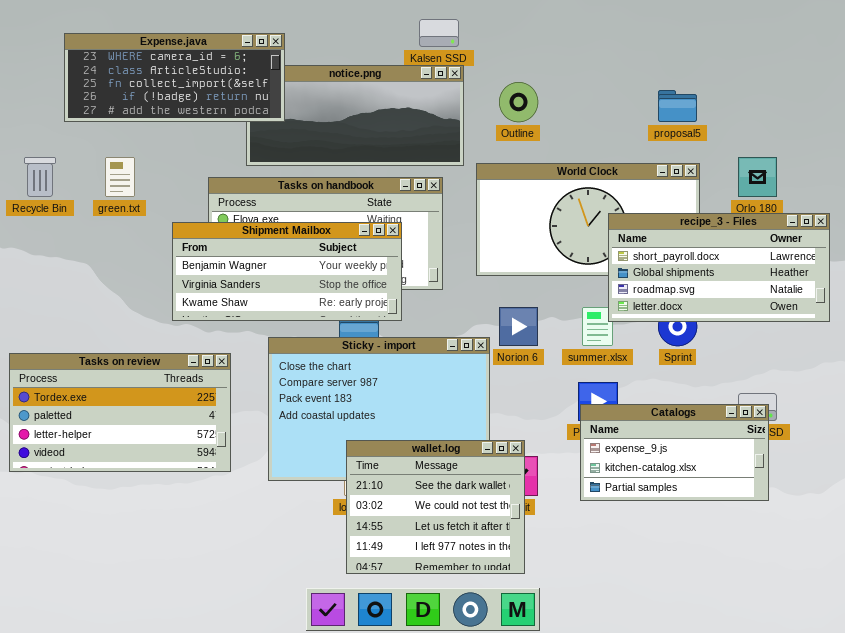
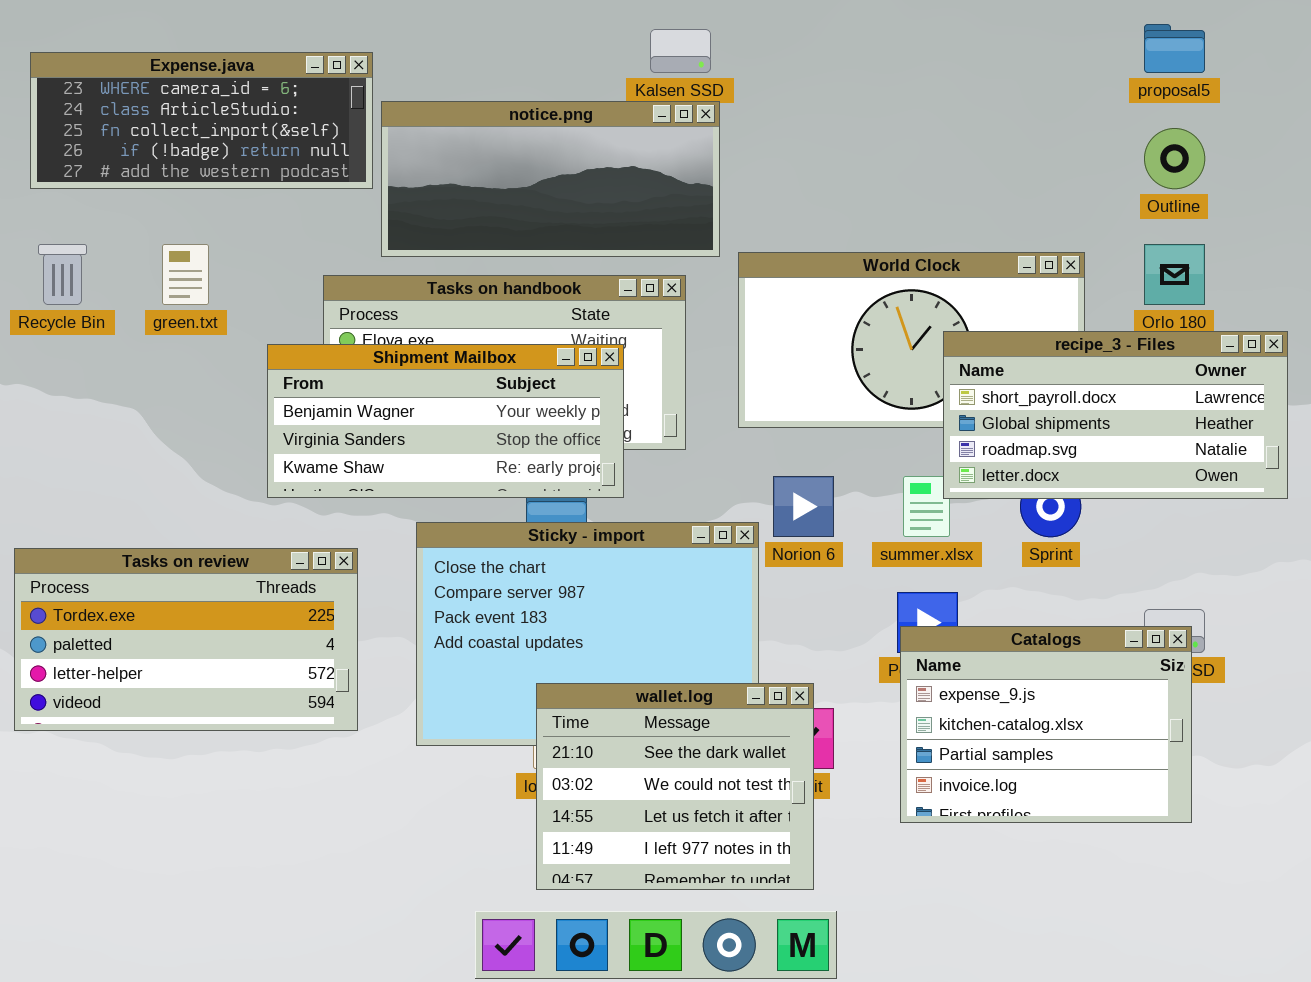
Expense.java: [64,33,285,122] -> [30,52,373,189], moved
Outline: [499,82,538,122] -> [1144,128,1205,189], moved
proposal5: [658,90,697,122] -> [1144,24,1205,73], moved
Catalogs: [580,404,769,501] -> [900,626,1192,823], resized

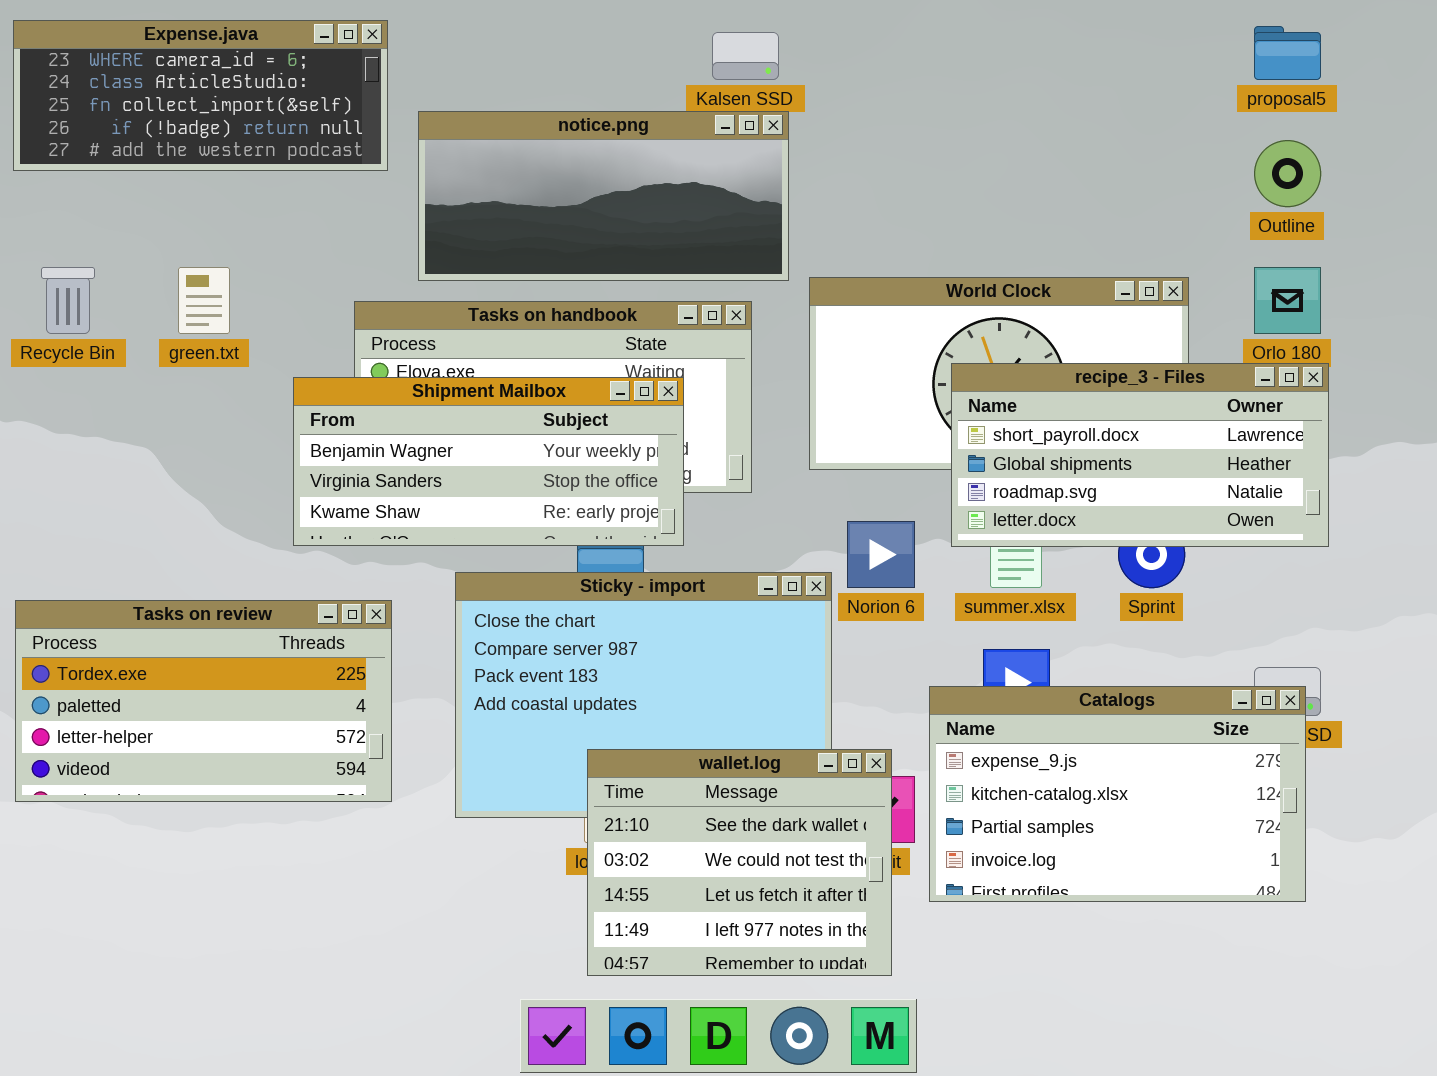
Expense.java: [30,52,373,189] -> [13,20,388,171], moved
recipe_3 - Files: [943,331,1288,499] -> [951,363,1329,547], moved
Catalogs: [900,626,1192,823] -> [929,686,1306,902], resized

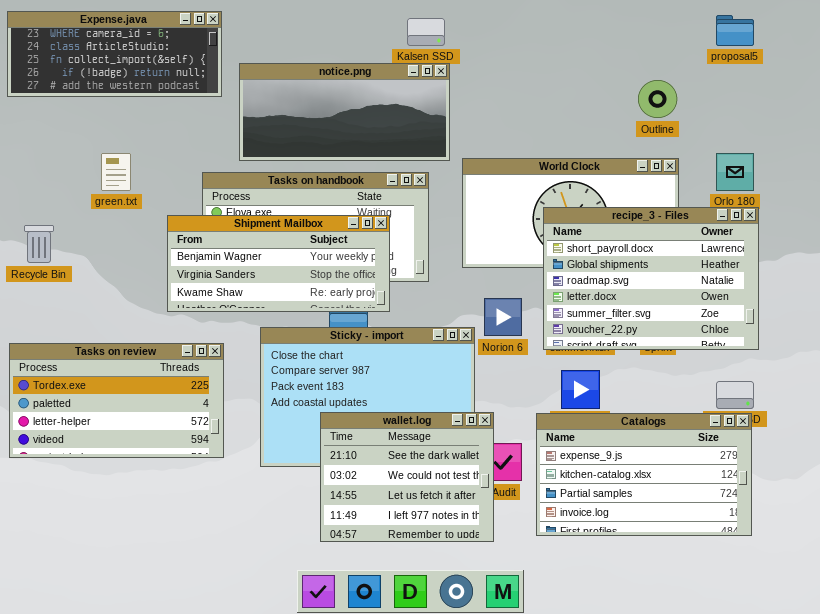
Outline: [1254,140,1321,207] -> [638,80,677,118], moved
Recycle Bin: [41,267,95,334] -> [24,225,54,263], moved
recipe_3 - Files: [951,363,1329,547] -> [543,207,759,350], resized
Catalogs: [929,686,1306,902] -> [536,413,752,536], moved
wallet.log: [587,749,892,976] -> [320,412,494,542], moved

